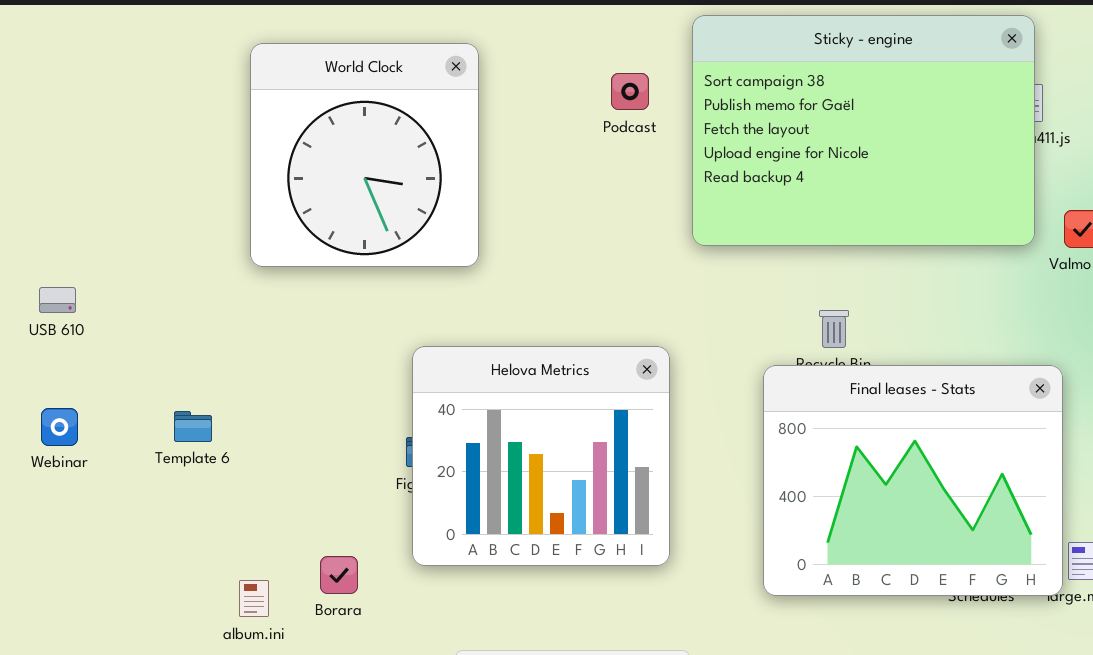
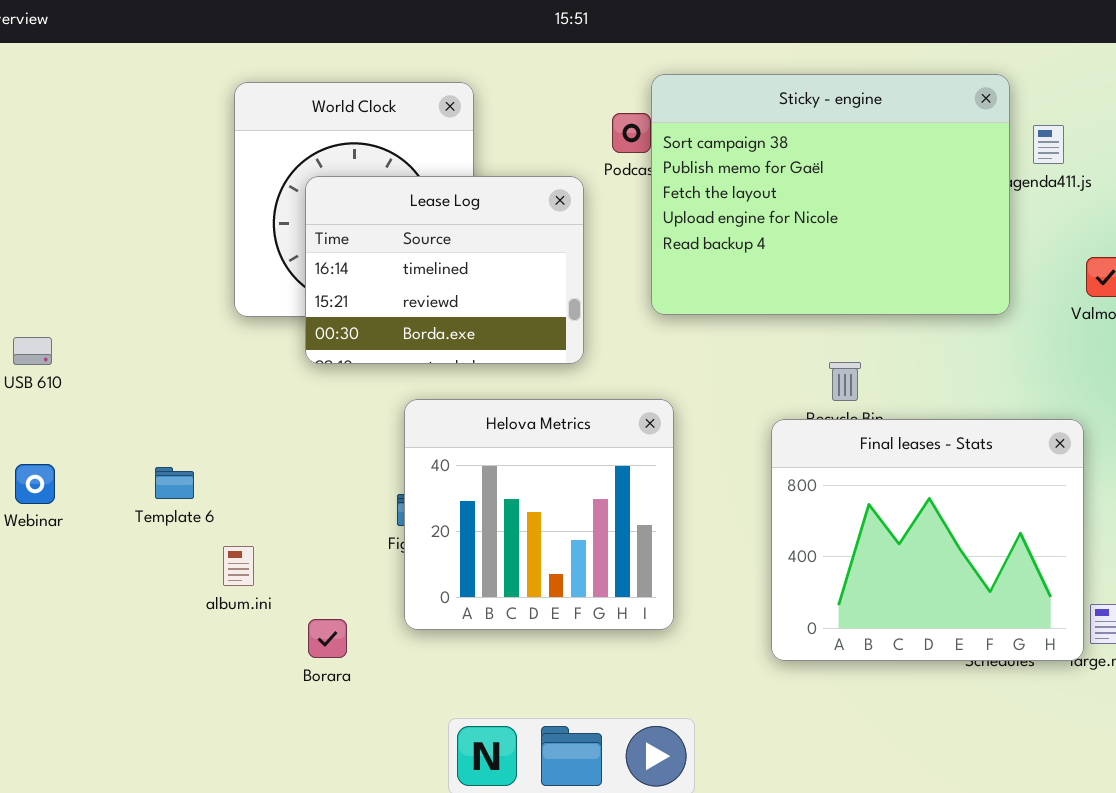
Sticky - engine: [692,15,1035,246] -> [651,74,1010,315], moved
Lease Log: none -> [305,176,584,364], opened
album.ini: [239,580,269,617] -> [223,546,254,586], moved

